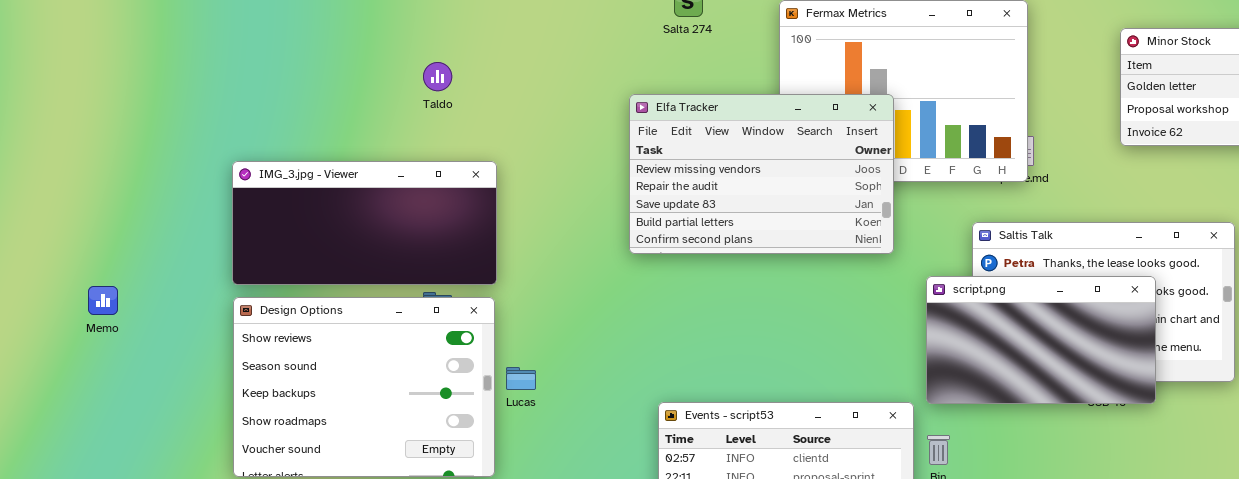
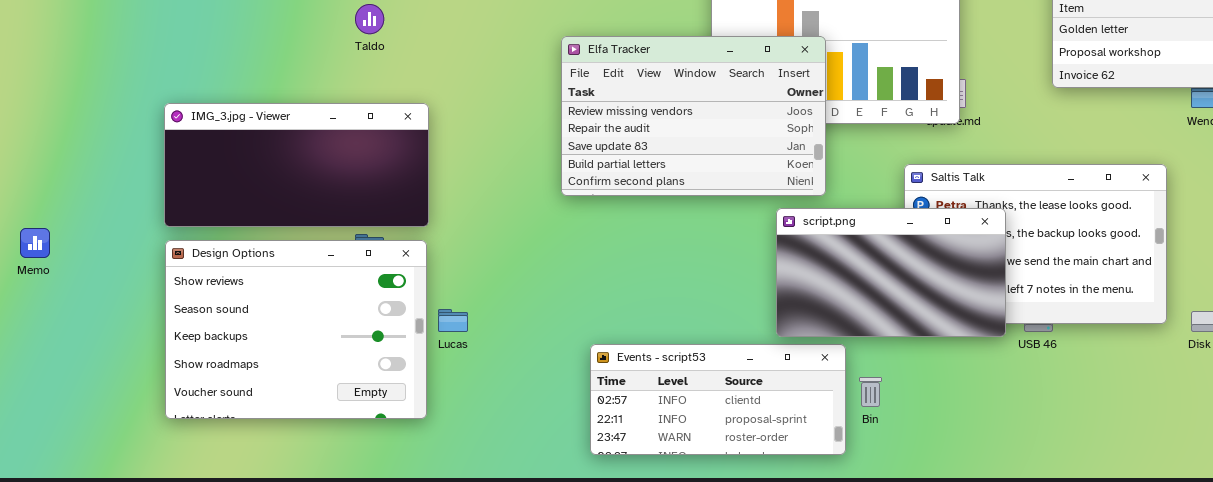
script.png: [926,276,1156,404] -> [776,208,1006,337], moved

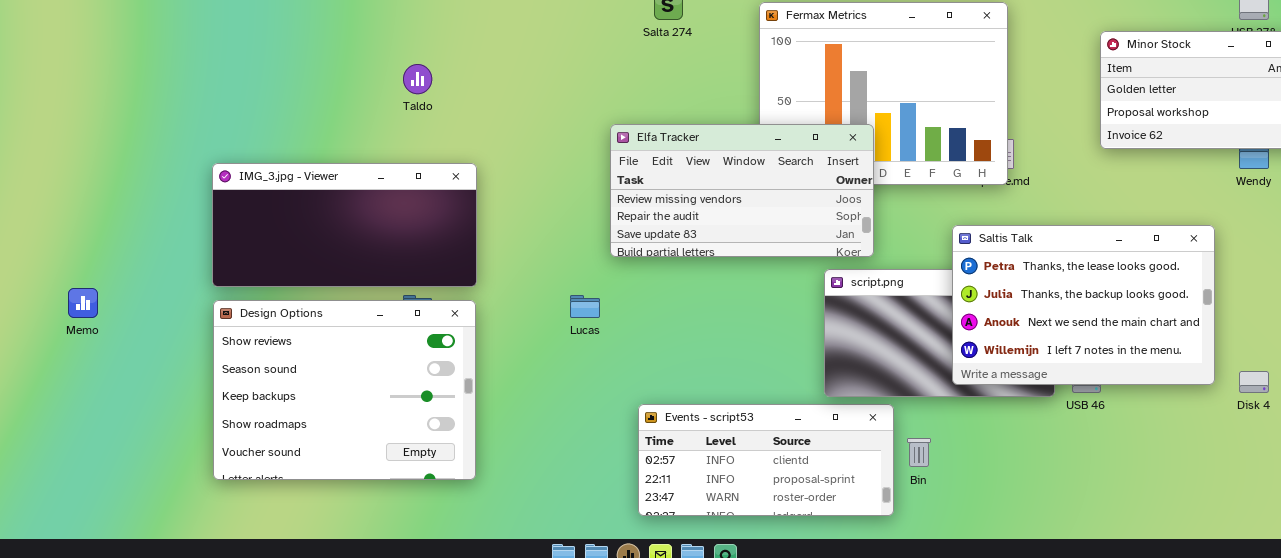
Elfa Tracker: [561,36,826,196] -> [610,124,874,257], resized
Saltis Talk: [904,164,1167,324] -> [952,225,1215,385], raised
Lucas: [438,309,468,332] -> [570,295,600,318], moved

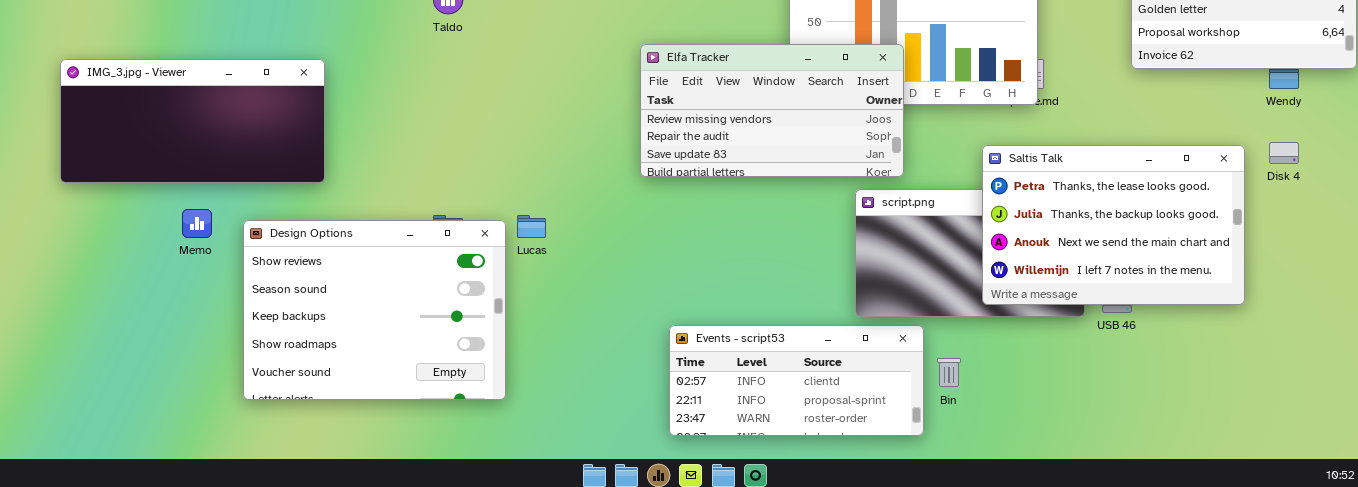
IMG_3.jpg - Viewer: [212,163,477,287] -> [60,59,325,183], moved
Memo: [68,288,98,318] -> [182,209,212,238], moved
Lucas: [570,295,600,318] -> [517,215,546,238], moved
Disk 4: [1239,371,1269,393] -> [1269,142,1299,164], moved

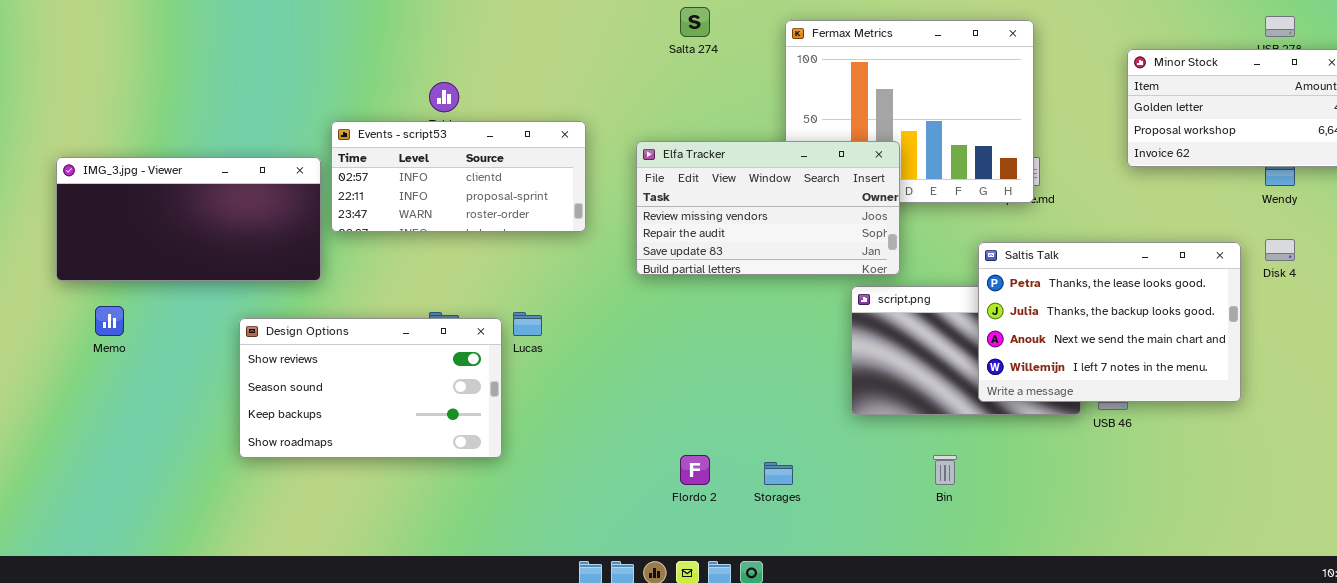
Memo: [182,209,212,238] -> [95,306,124,336], moved
Design Options: [243,220,506,400] -> [239,318,502,458], resized
Events - script53: [669,325,924,436] -> [331,121,586,232], moved

